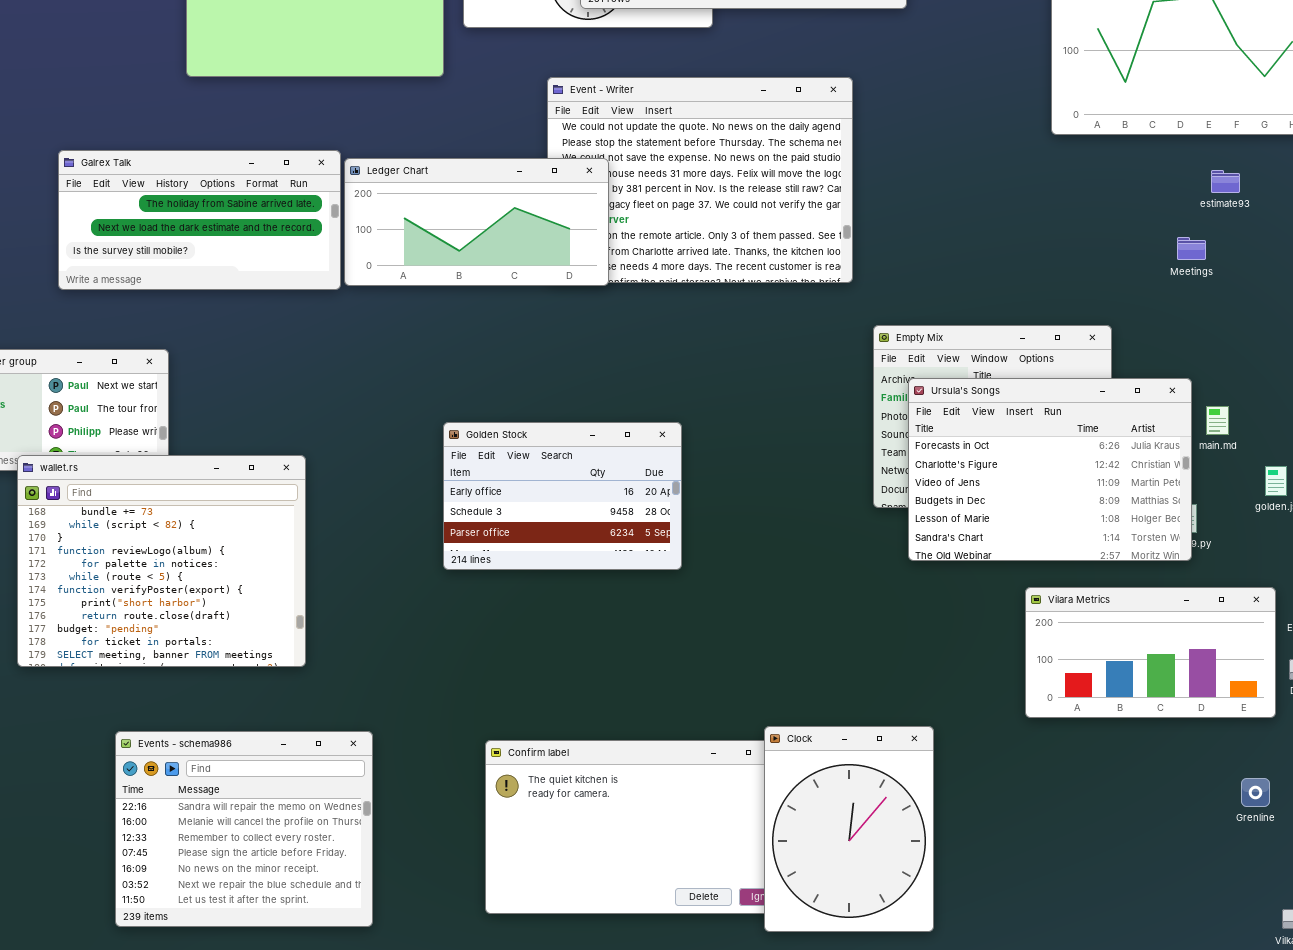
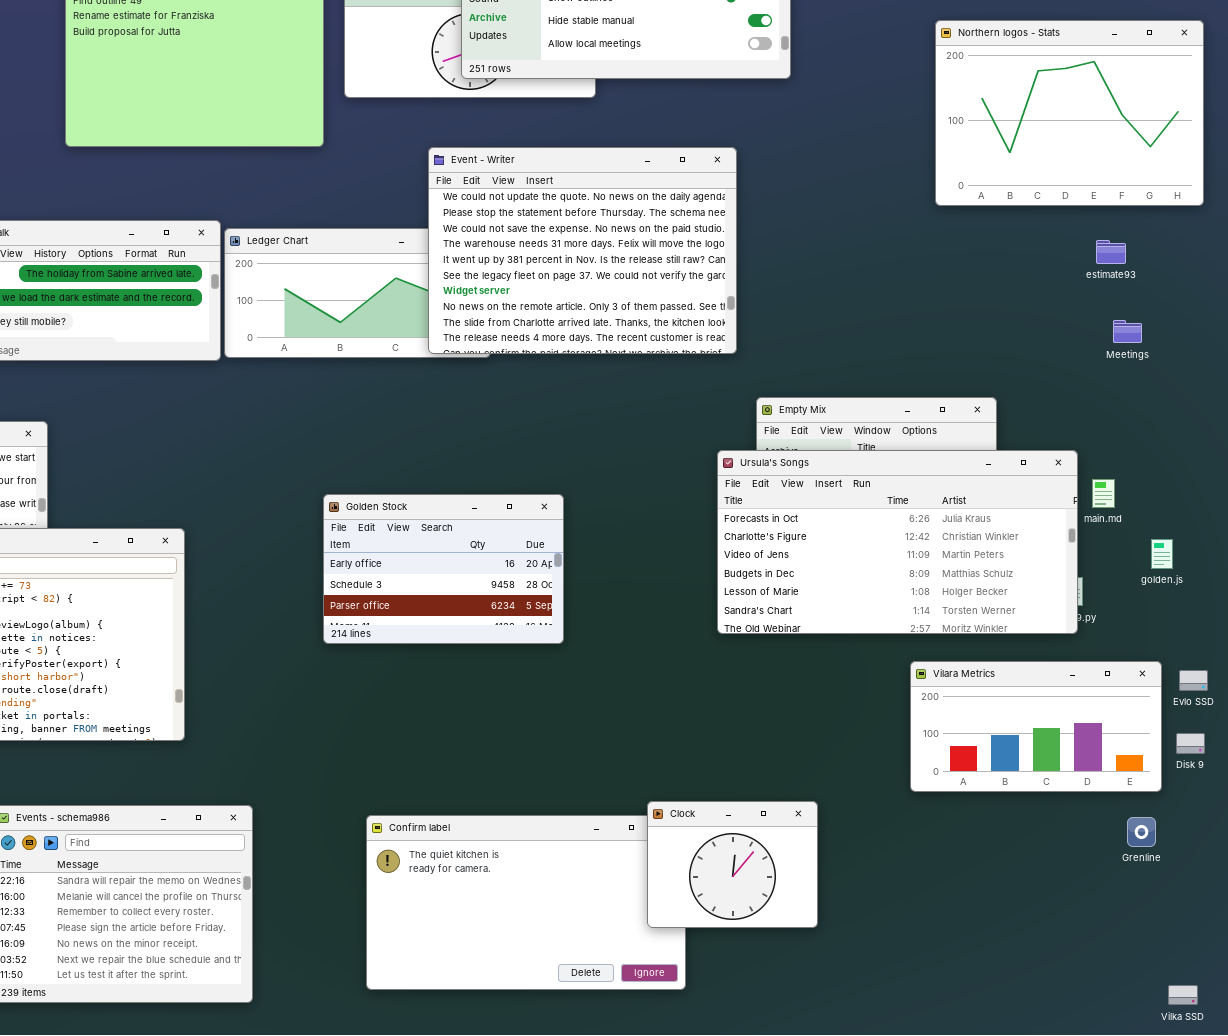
Event - Writer: [547,77,853,283] -> [428,147,737,354], raised
Meetings: [1177,237,1206,260] -> [1113,320,1142,343], moved
Ursula's Songs: [908,378,1192,561] -> [717,450,1078,634], resized
Clock: [764,726,934,932] -> [647,801,818,928], resized
Grenline: [1241,778,1270,807] -> [1127,817,1156,847], moved

